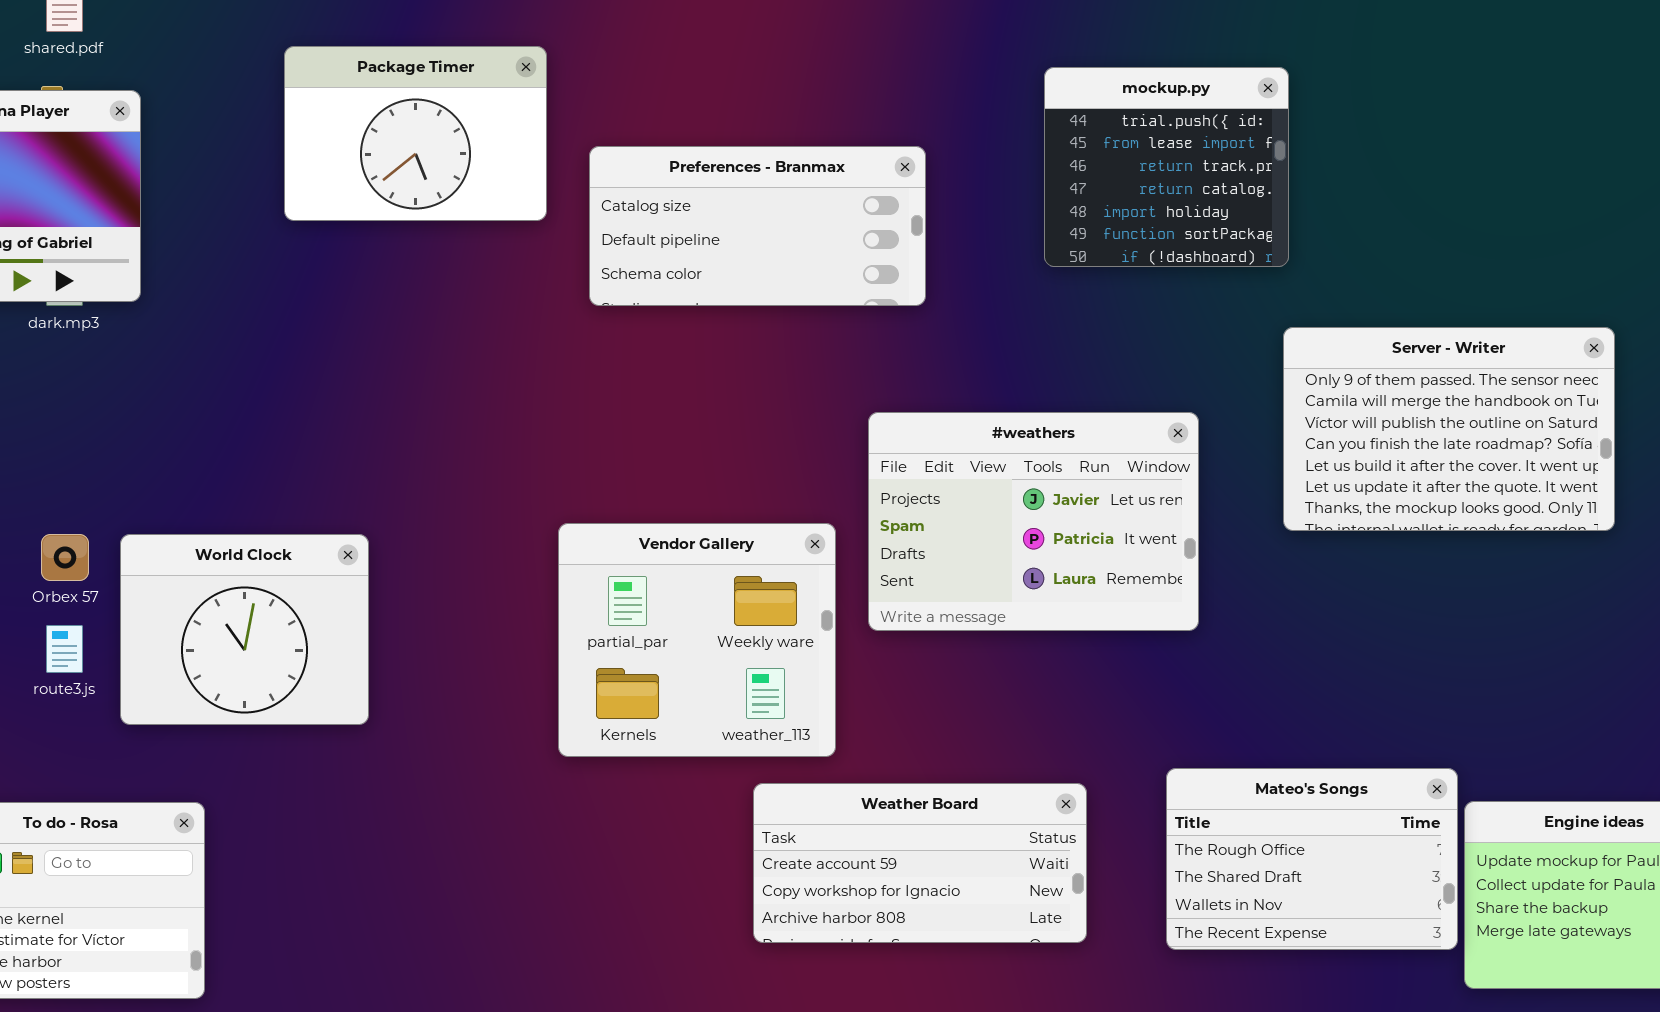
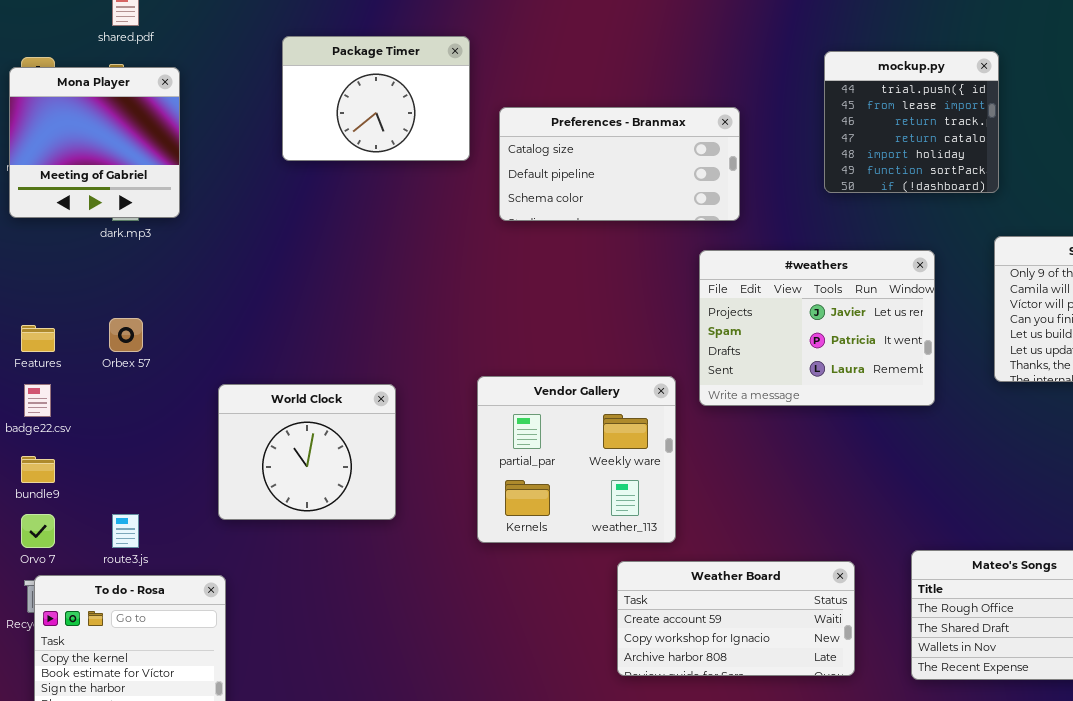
#weathers: [868,412,1199,631] -> [699,250,935,406], moved
Orbex 57: [41,534,89,581] -> [109,318,143,352], moved
World Clock: [120,534,369,725] -> [218,384,396,520], moved
route3.js: [46,625,83,673] -> [112,514,139,548], moved

